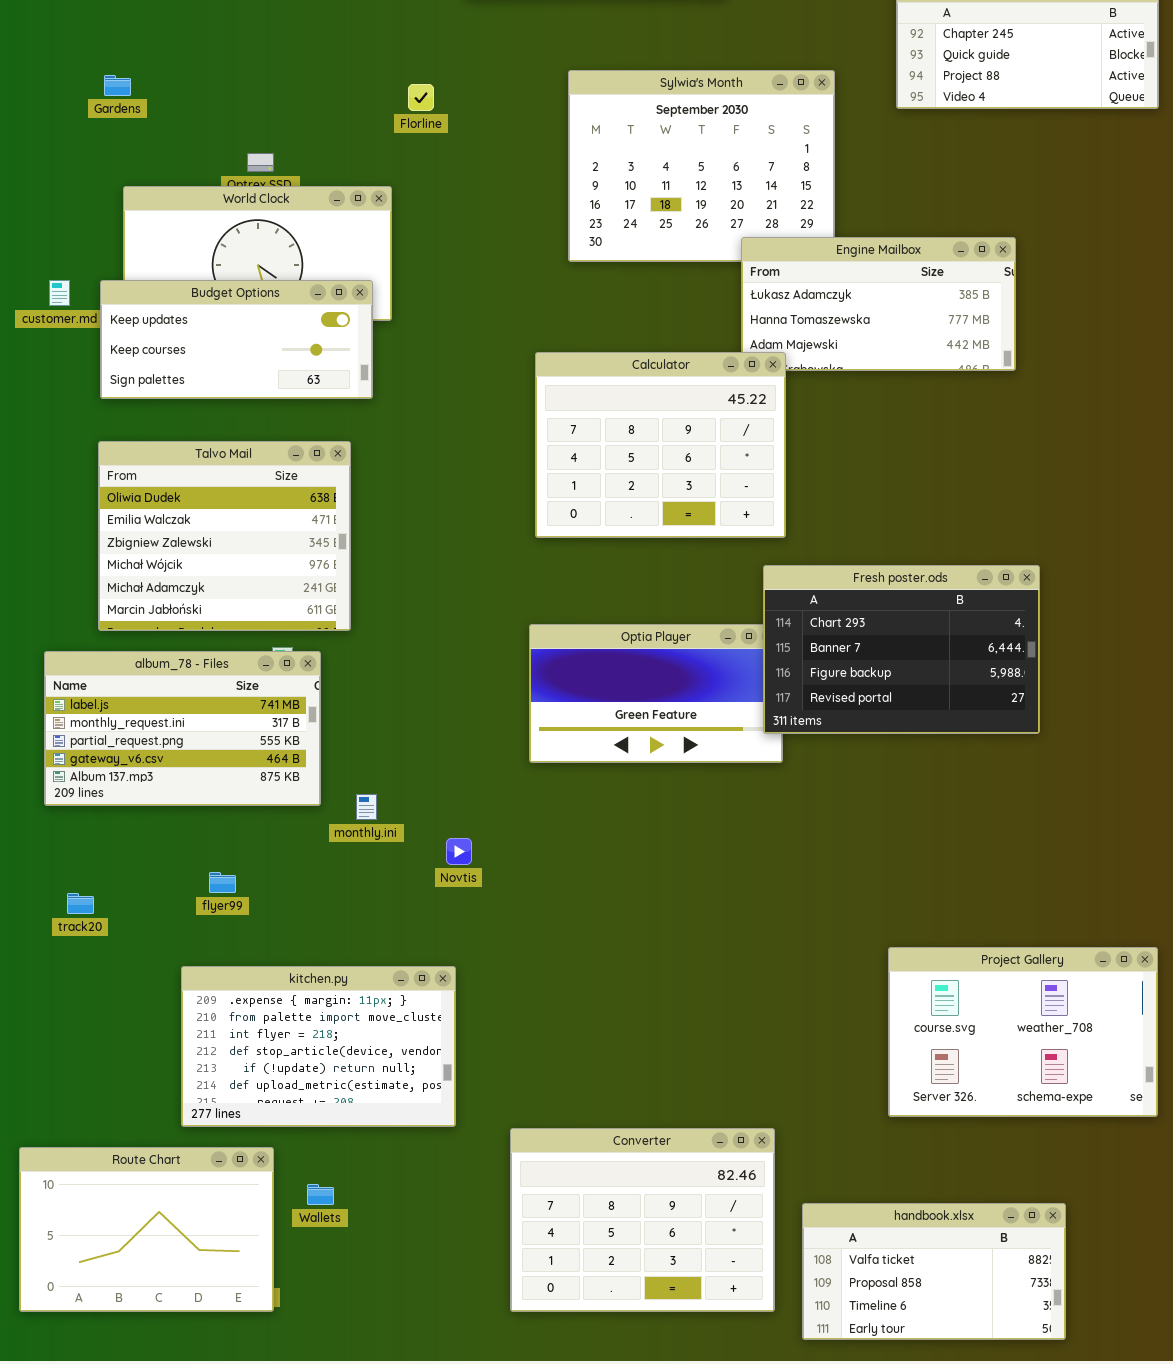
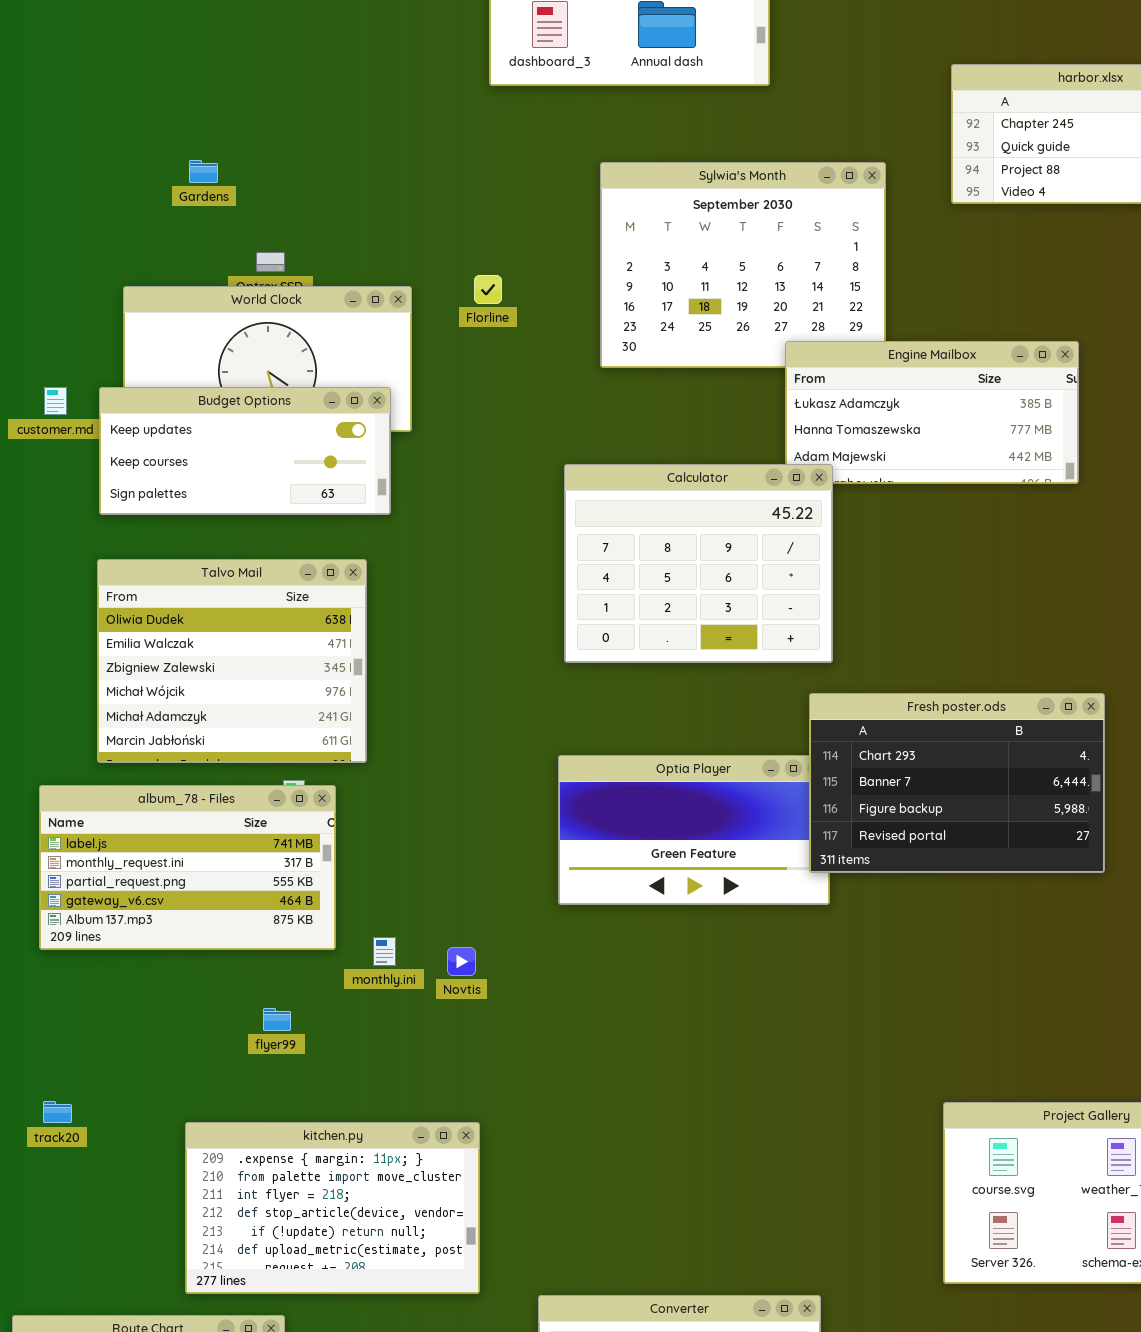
Gardens: [104,75,131,96] -> [189,160,218,183], moved
Florline: [408,84,434,111] -> [474,275,502,304], moved
Novtis: [446,838,472,865] -> [447,947,476,976], moved
flyer99: [209,872,236,893] -> [263,1008,291,1031], moved
track20: [67,893,94,914] -> [43,1101,72,1123], moved

